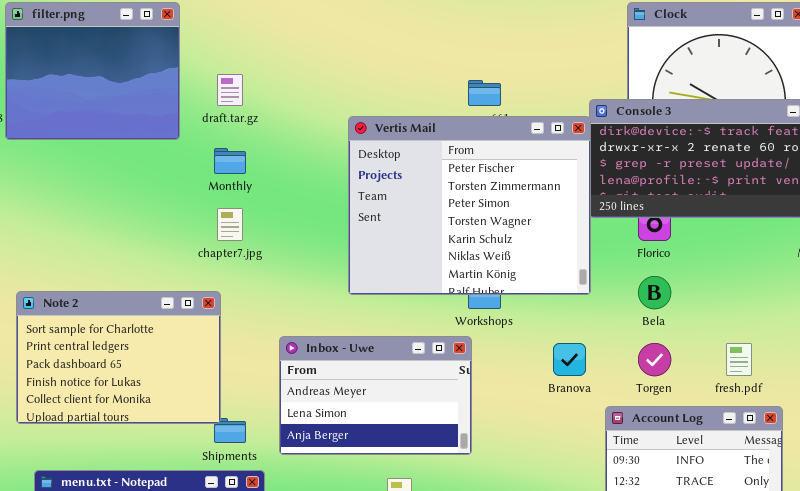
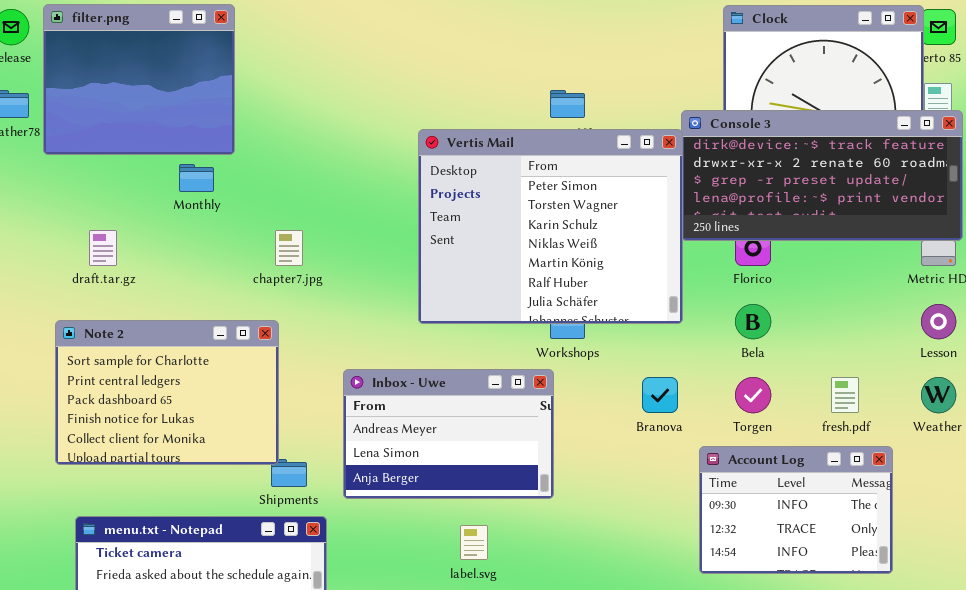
draft.tar.gz: [217,74,243,106] -> [89,230,117,266], moved
Vertis Mail: [348,116,591,295] -> [418,129,683,324], scrolled down 2 rows
Monthly: [214,148,246,174] -> [179,164,214,192], moved

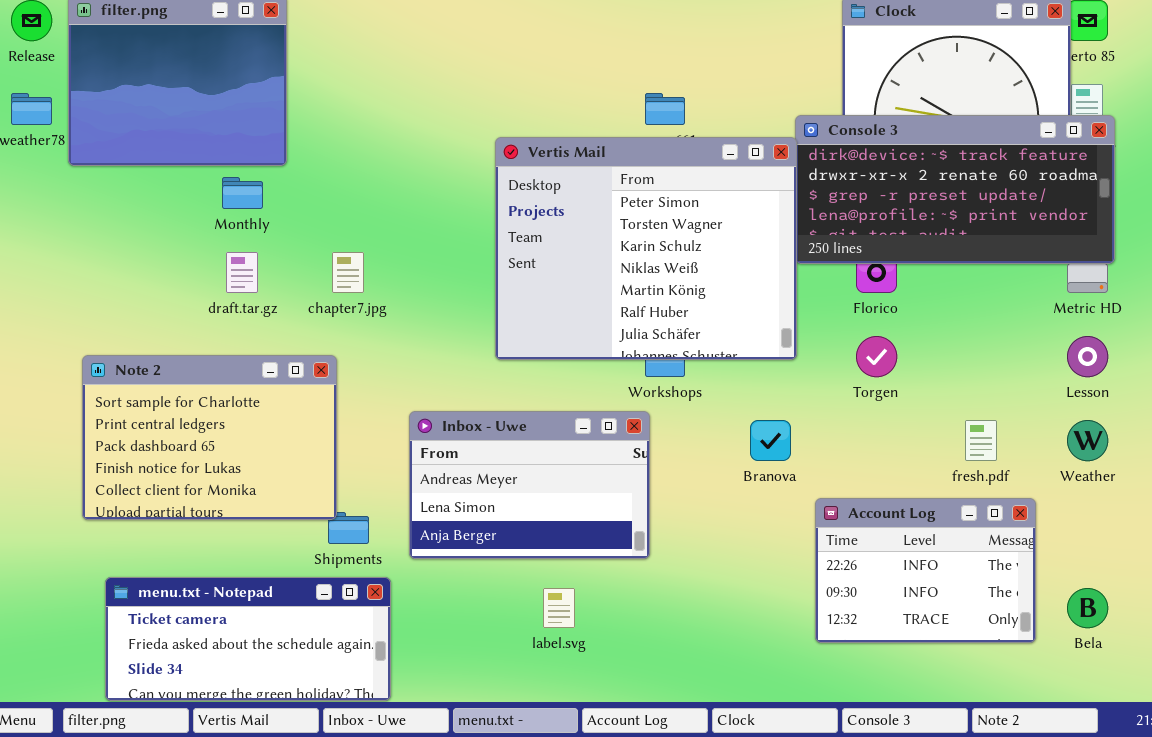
draft.tar.gz: [89,230,117,266] -> [226,252,258,293], moved
Bela: [735,304,771,339] -> [1067,588,1108,628], moved
Torgen: [735,377,771,413] -> [856,336,897,377], moved
Account Log: [699,446,893,574] -> [815,498,1036,643], scrolled up 1 row

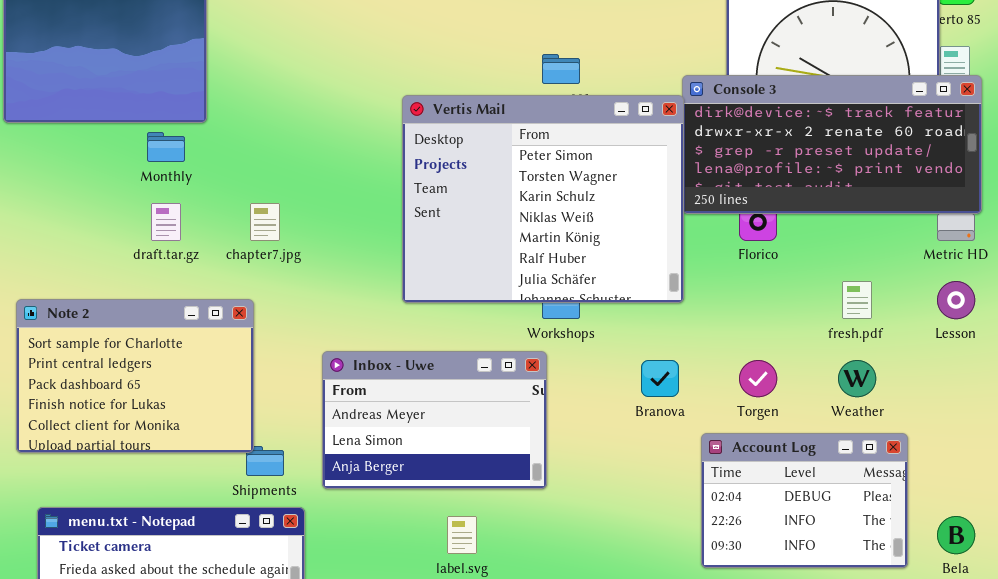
Torgen: [856,336,897,377] -> [739,360,777,397], moved
fresh.pdf: [965,420,997,461] -> [842,281,872,319], moved
Weather: [1067,420,1108,461] -> [838,360,876,397], moved
Account Log: [815,498,1036,643] -> [701,433,908,568], scrolled up 1 row

